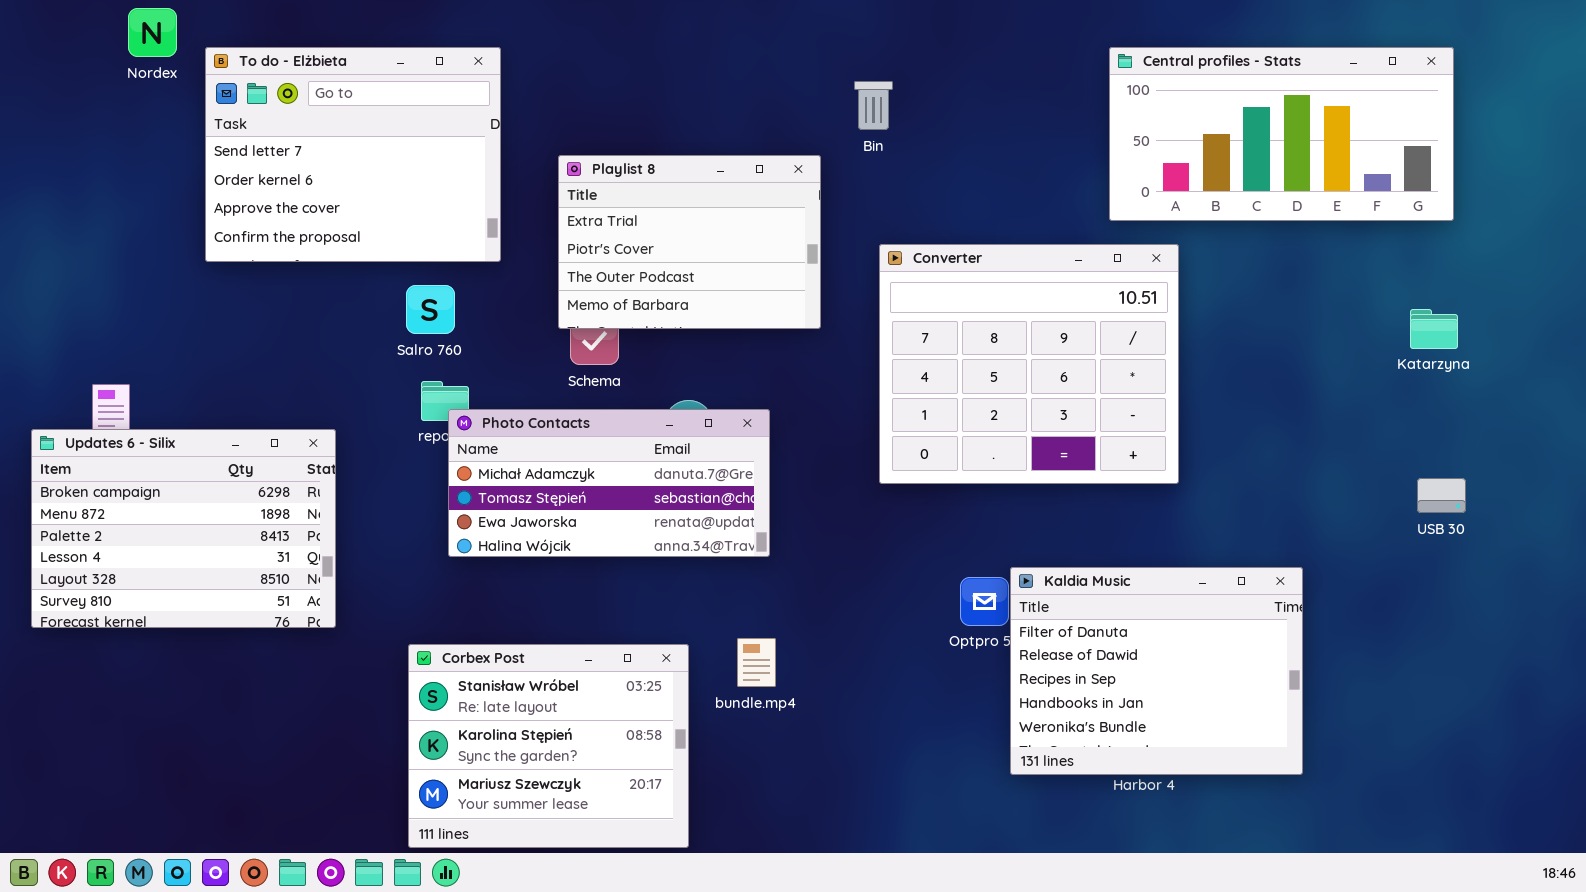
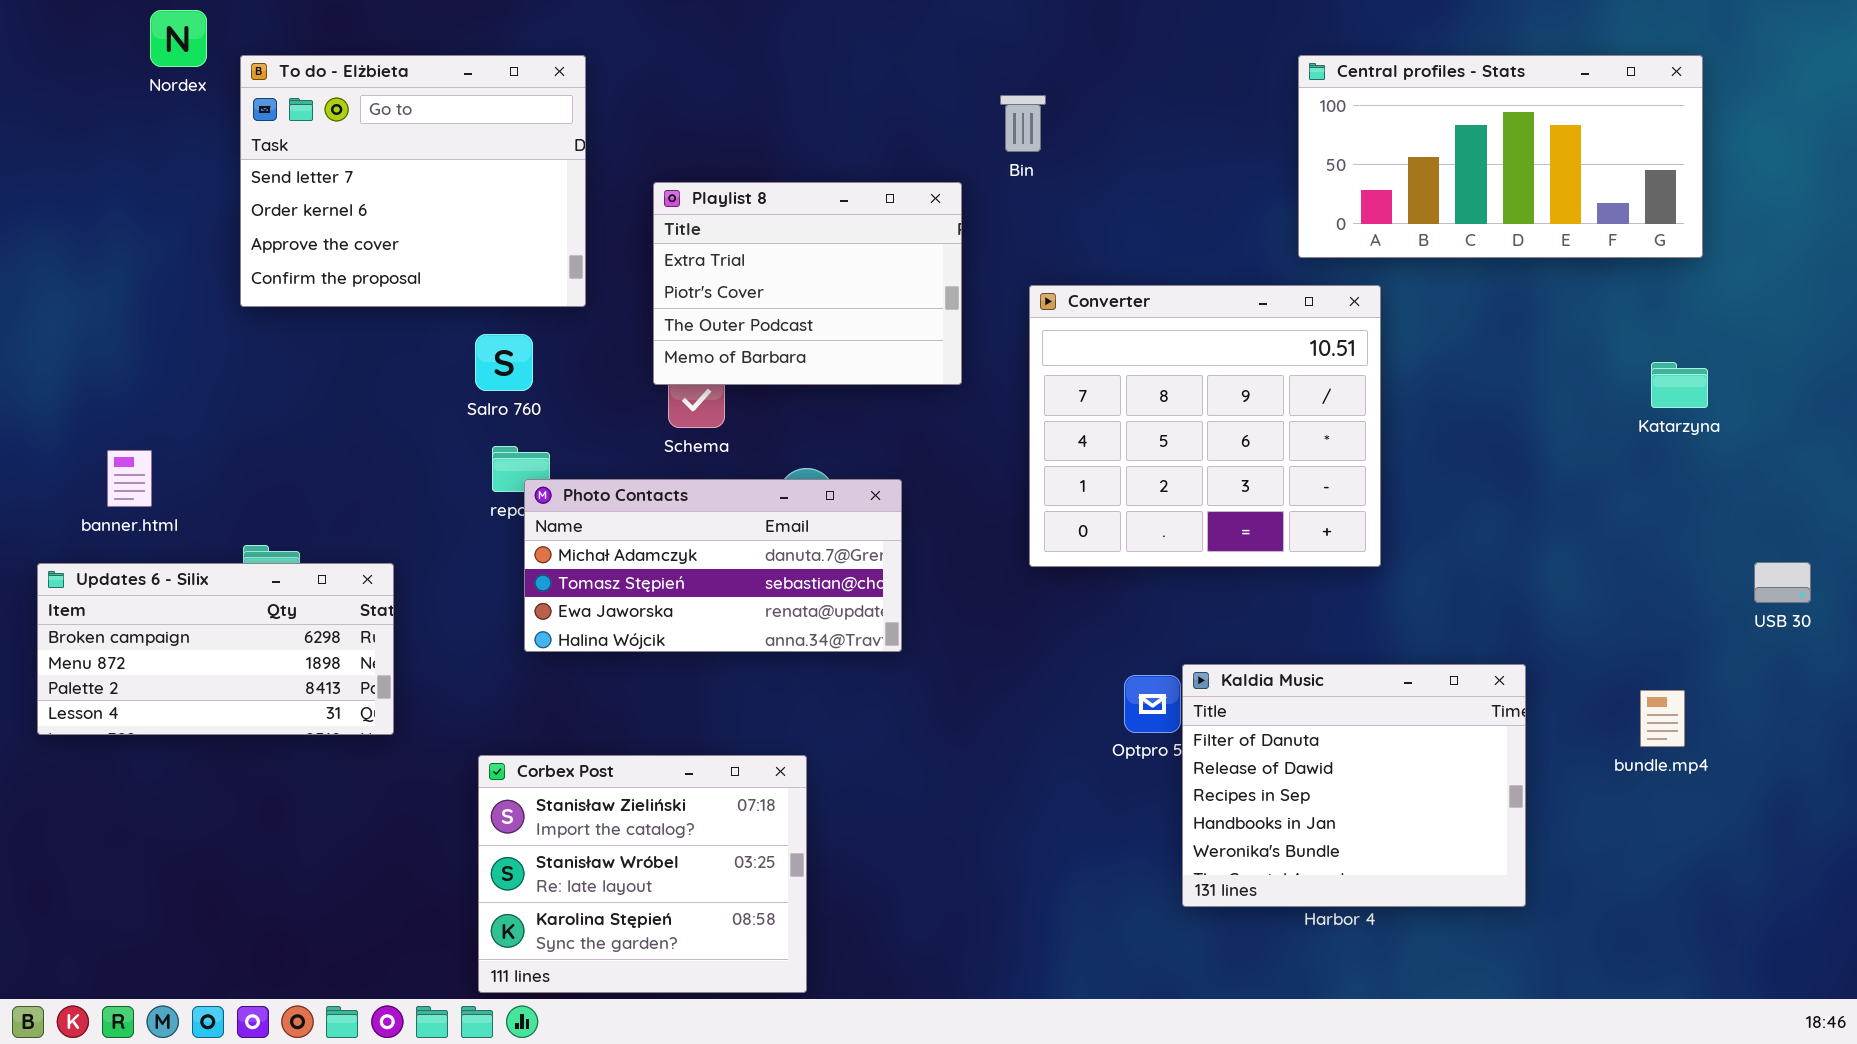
Updates 6 - Silix: [31,429,336,628] -> [37,563,394,735], resized
USB 30: [1417,478,1466,513] -> [1754,562,1811,603], moved
bundle.mp4: [737,638,776,687] -> [1640,690,1685,747], moved
Corbex Post: [408,644,689,848] -> [478,755,807,993], scrolled up 1 row

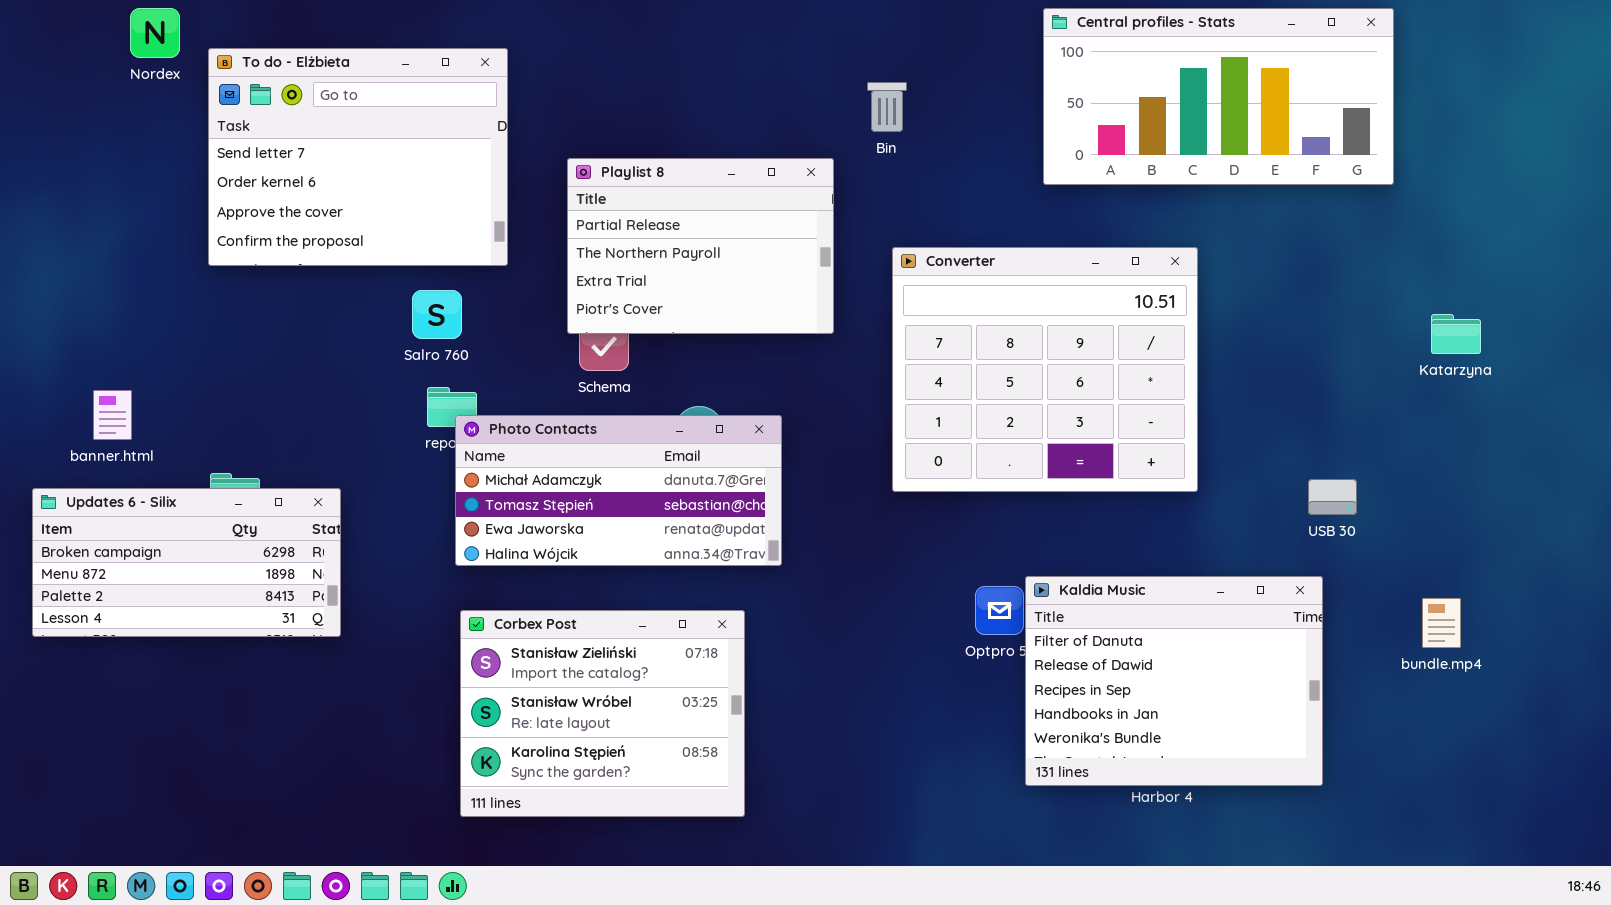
Central profiles - Stats: [1298,55,1703,258] -> [1043,8,1394,185], moved
Playlist 8: [653,182,962,385] -> [567,158,834,334], scrolled up 2 rows
USB 30: [1754,562,1811,603] -> [1308,479,1357,515], moved
Corbex Post: [478,755,807,993] -> [460,610,745,817], moved

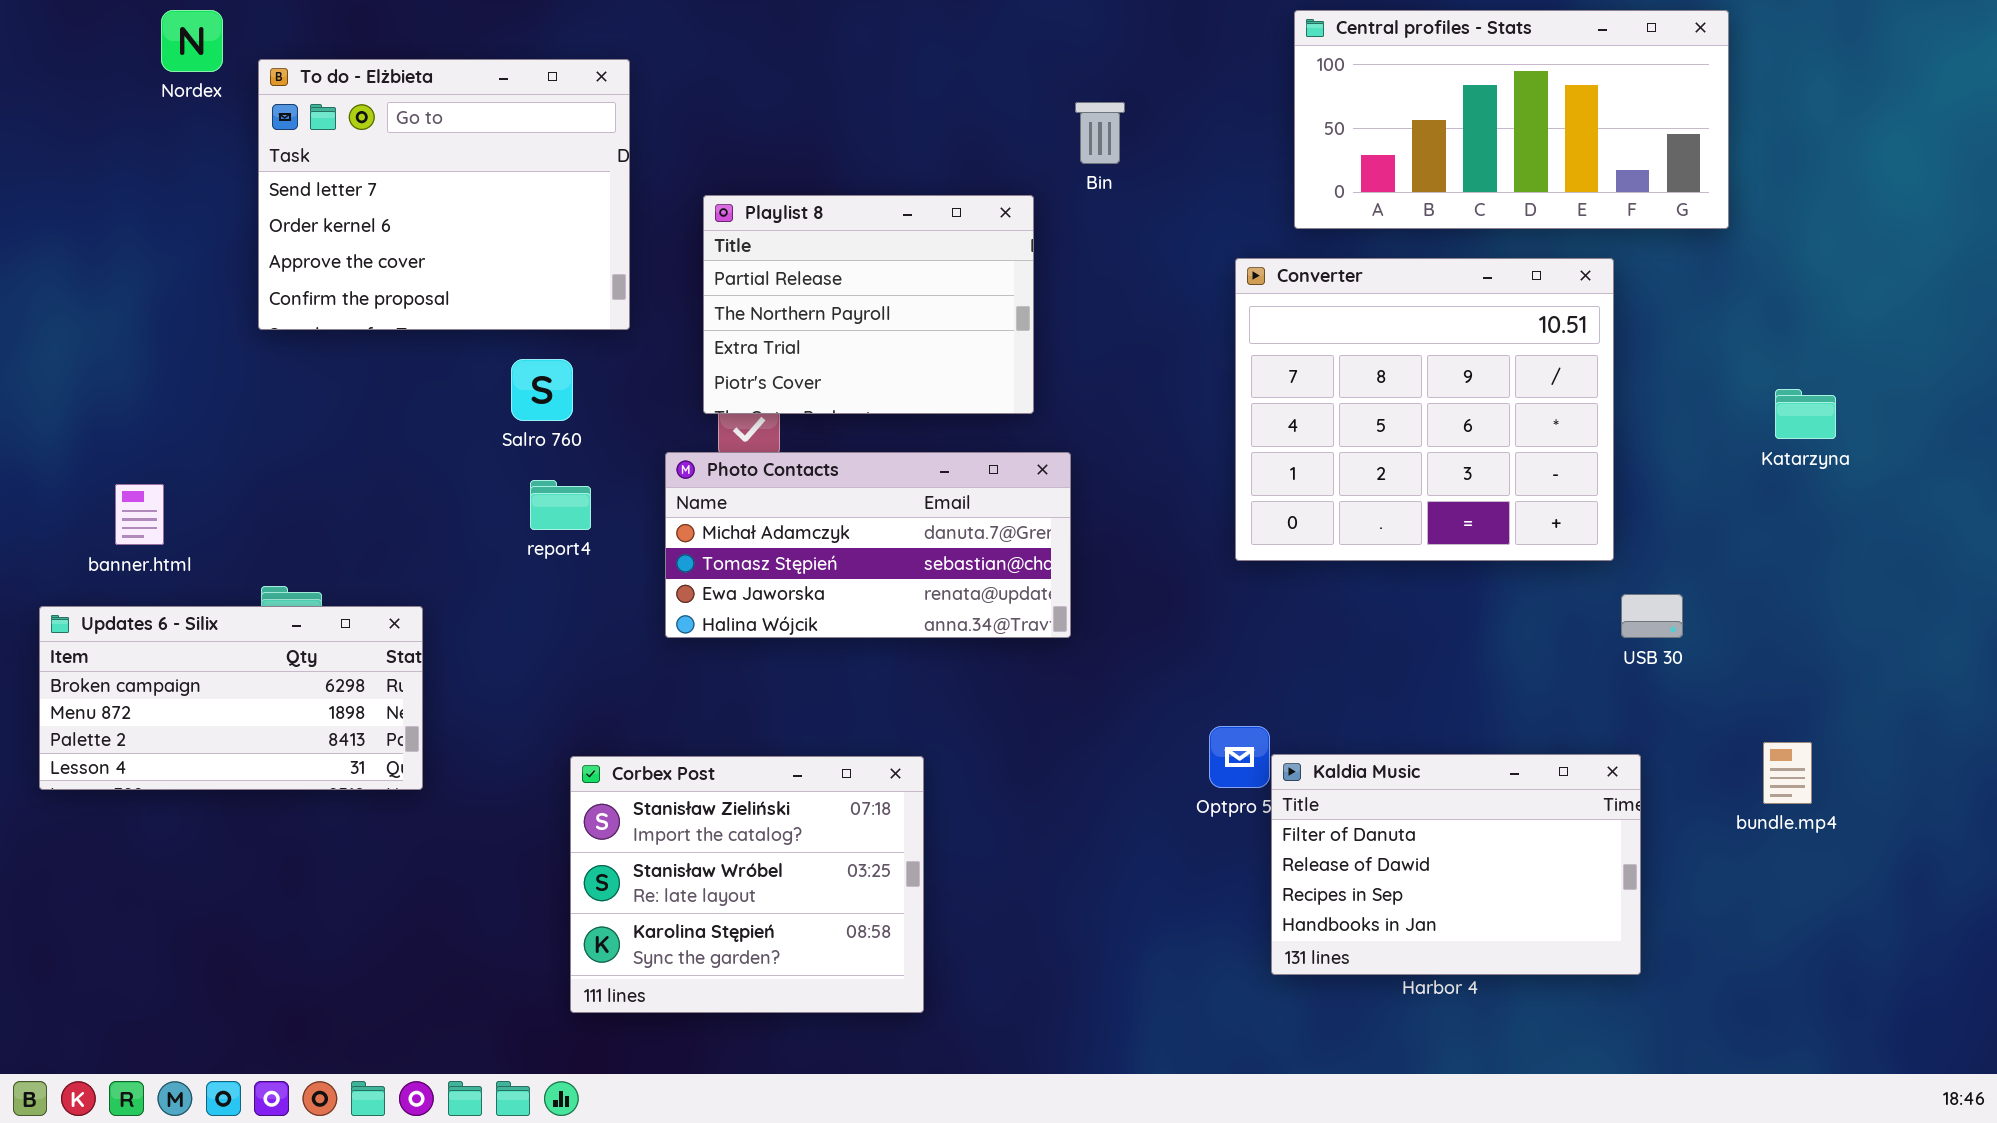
Converter: [892,247,1198,492] -> [1235,258,1614,561], moved
Photo Contacts: [455,415,782,566] -> [665,452,1071,638], moved
Kaldia Music: [1025,576,1323,786] -> [1271,754,1641,975], resized

